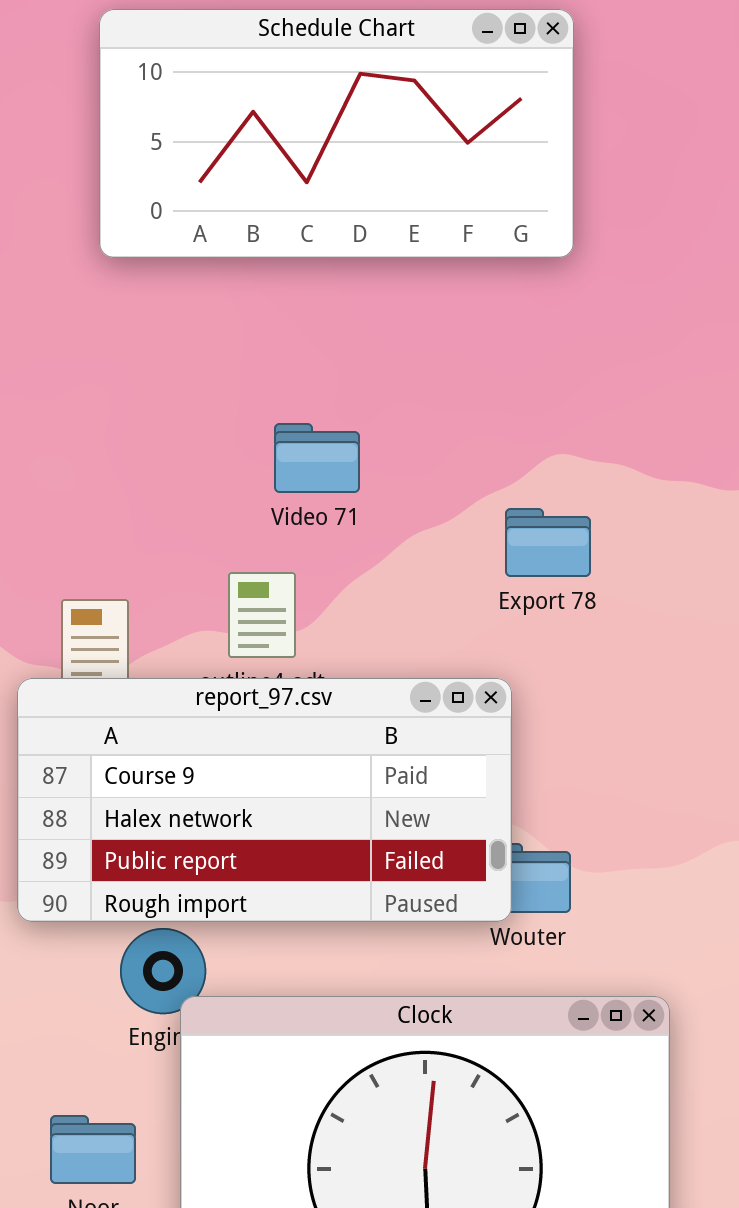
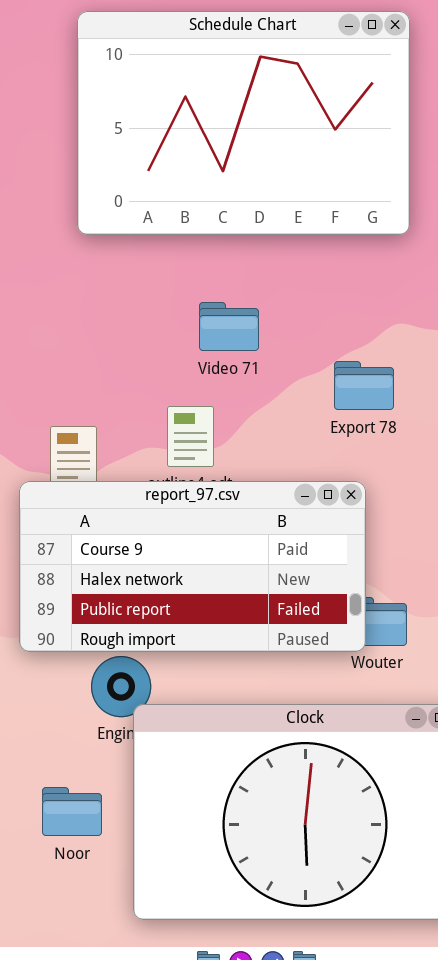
Schedule Chart: [99,9,574,258] -> [77,11,410,235], resized
Export 78: [505,508,591,577] -> [334,361,394,410], moved

